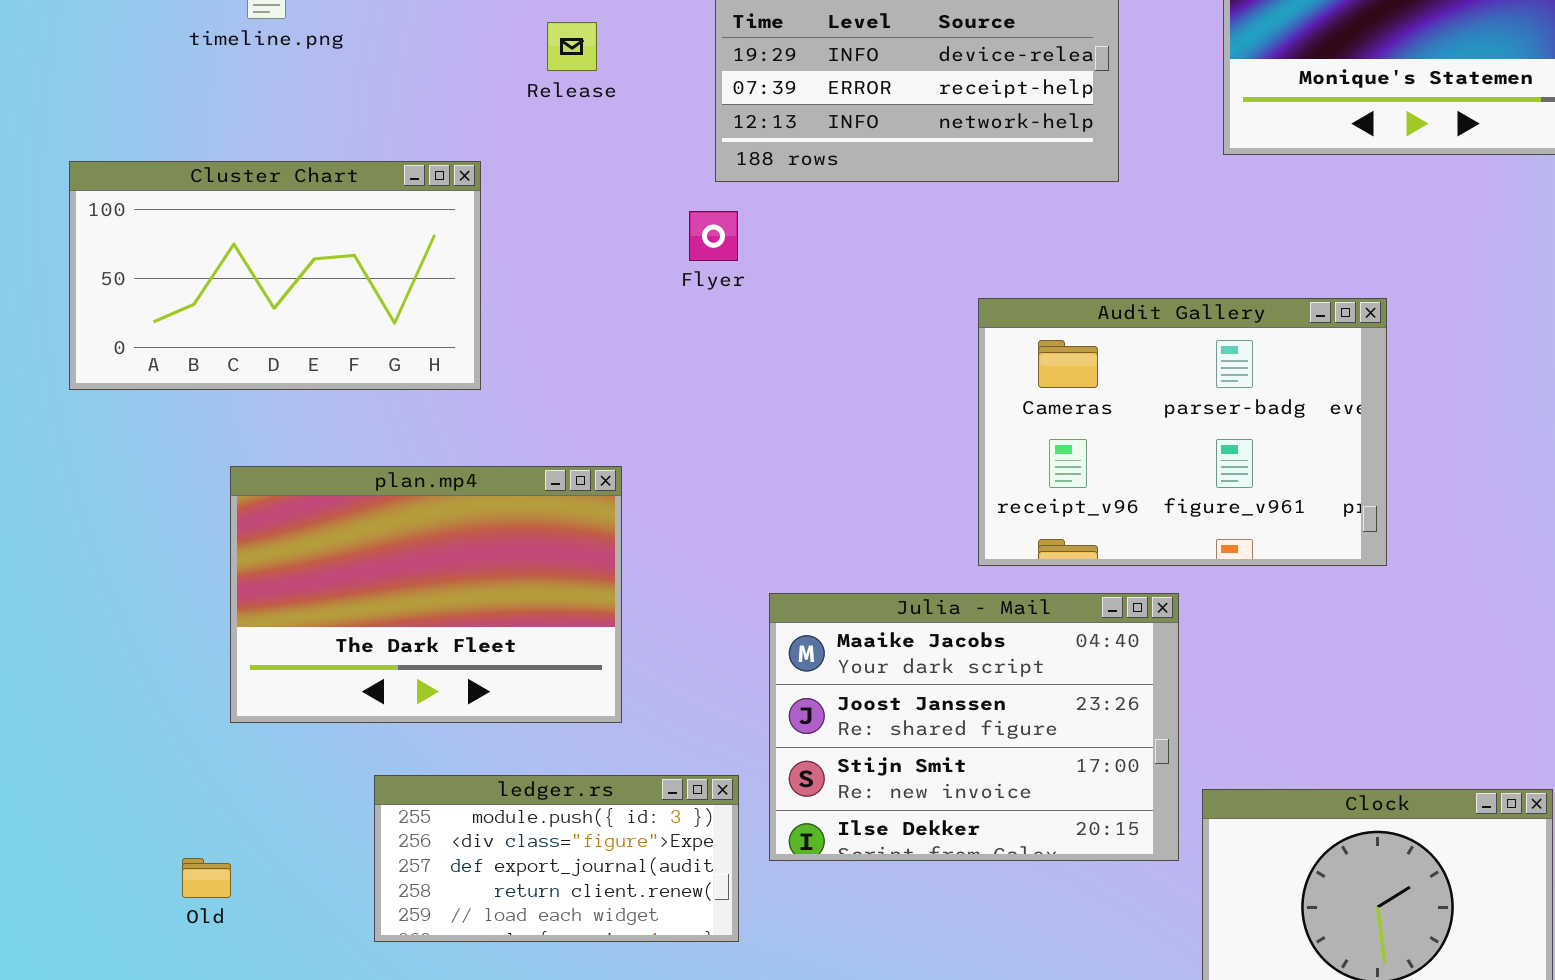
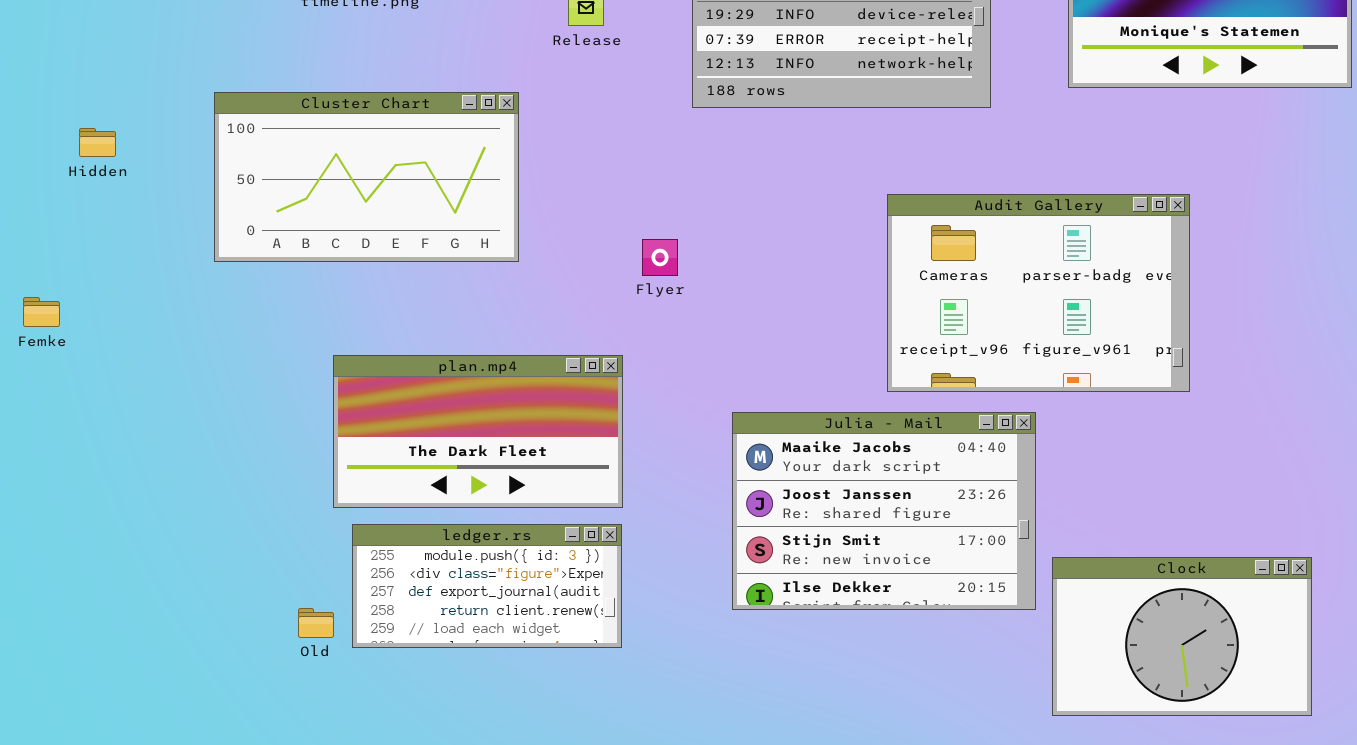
Flyer: [689,211,738,261] -> [642,239,678,276], moved
plan.mp4: [230,466,622,723] -> [333,355,623,508], resized
ledger.rs: [374,775,739,942] -> [352,524,622,648], moved

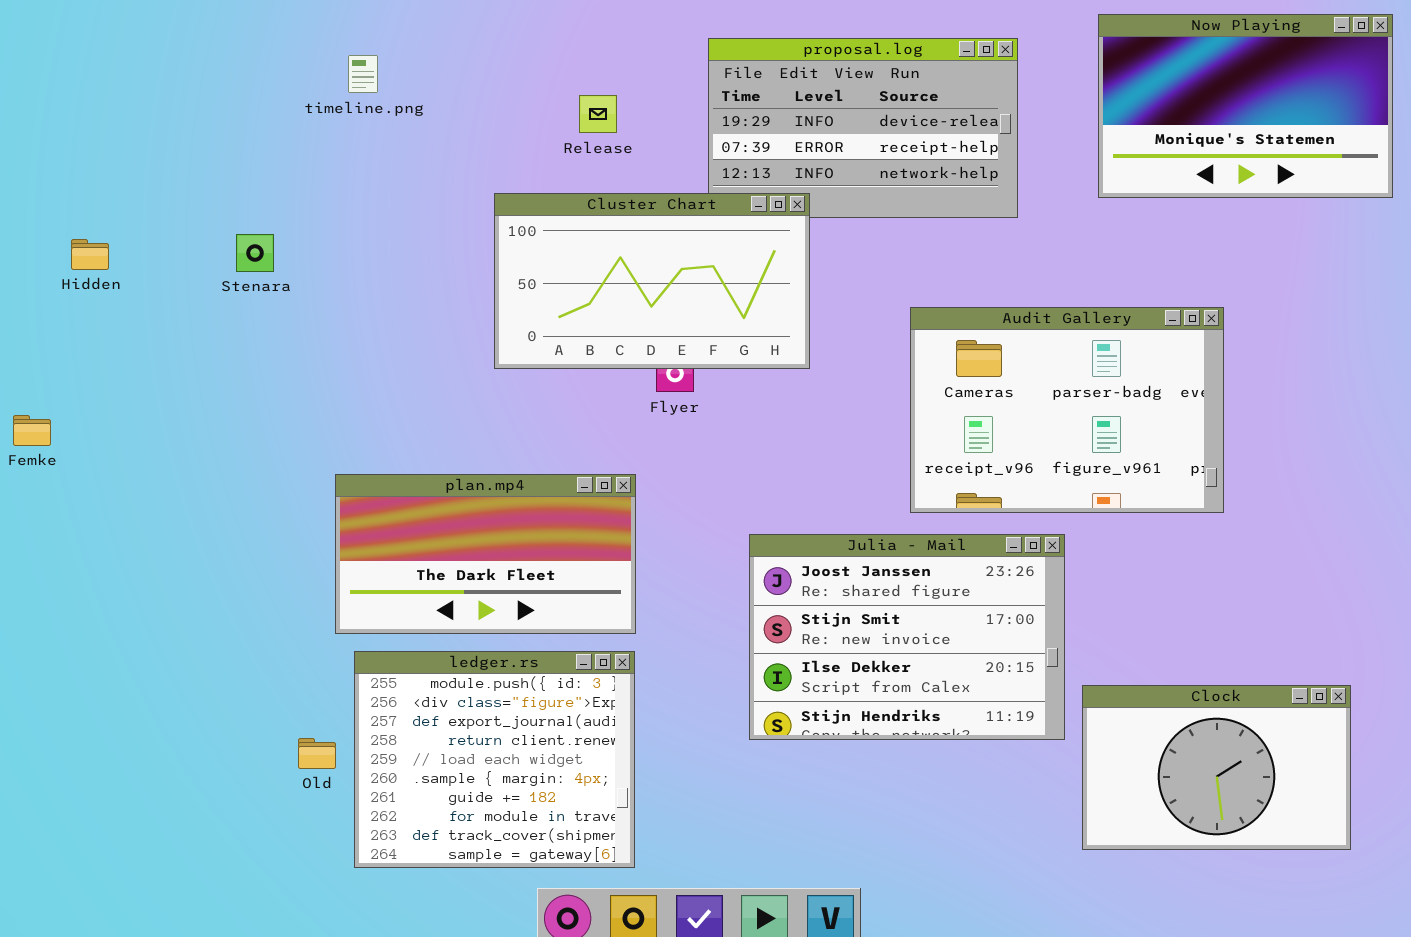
Cluster Chart: [214,92,519,262] -> [494,193,810,369], moved
Julia - Mail: [732,412,1036,610] -> [749,534,1065,740], scrolled down 1 row
ledger.rs: [352,524,622,648] -> [354,651,635,868], resized

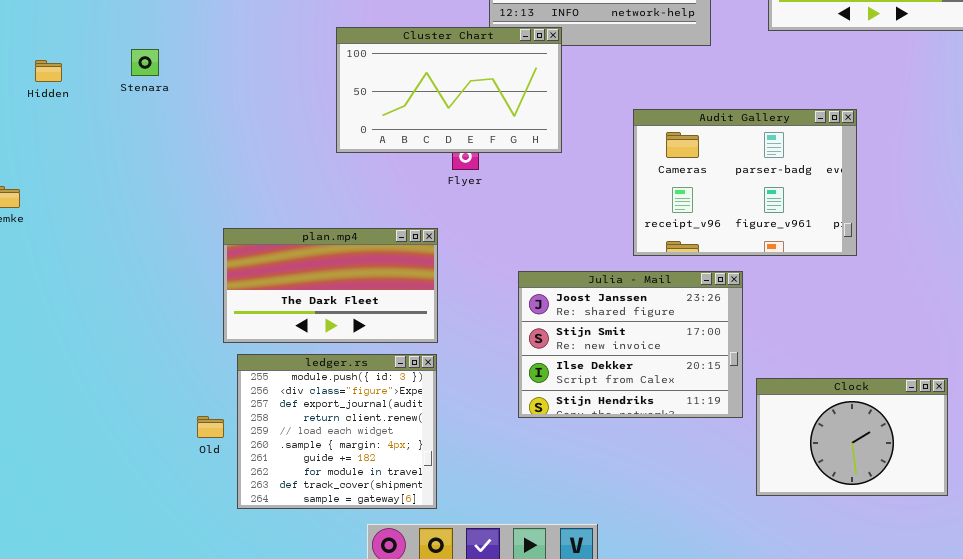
Stenara: [236,234,274,272] -> [131,49,159,76], moved

